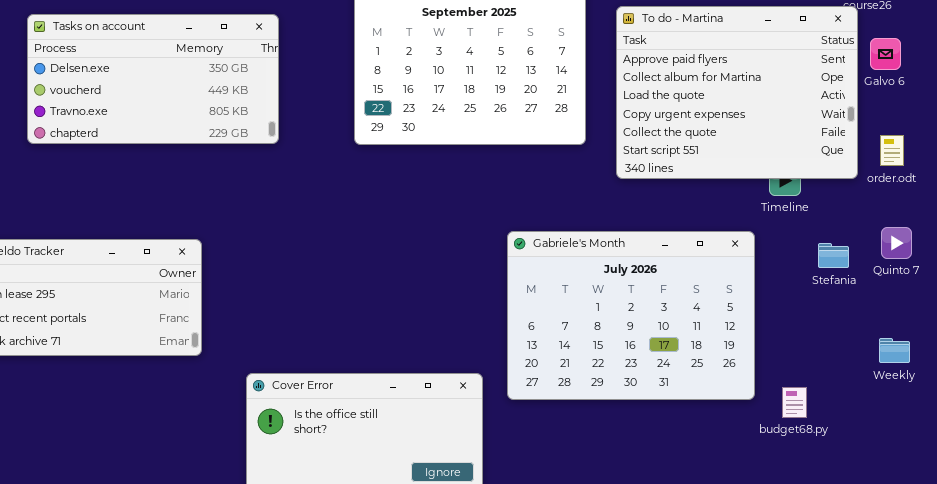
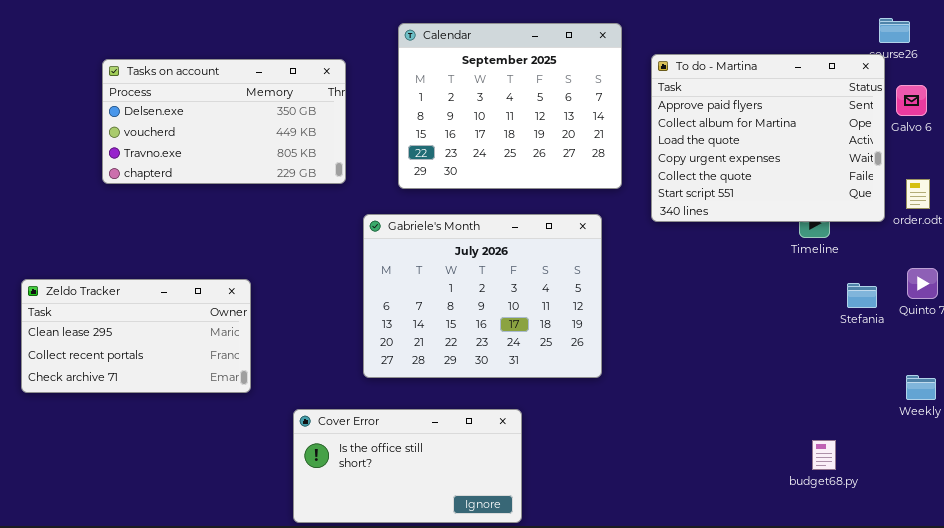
Tasks on account: [27,14,279,144] -> [102,59,346,184], moved
Gabriele's Month: [507,231,755,400] -> [363,214,602,378], moved
budget68.py: [782,387,807,418] -> [812,440,836,470], moved

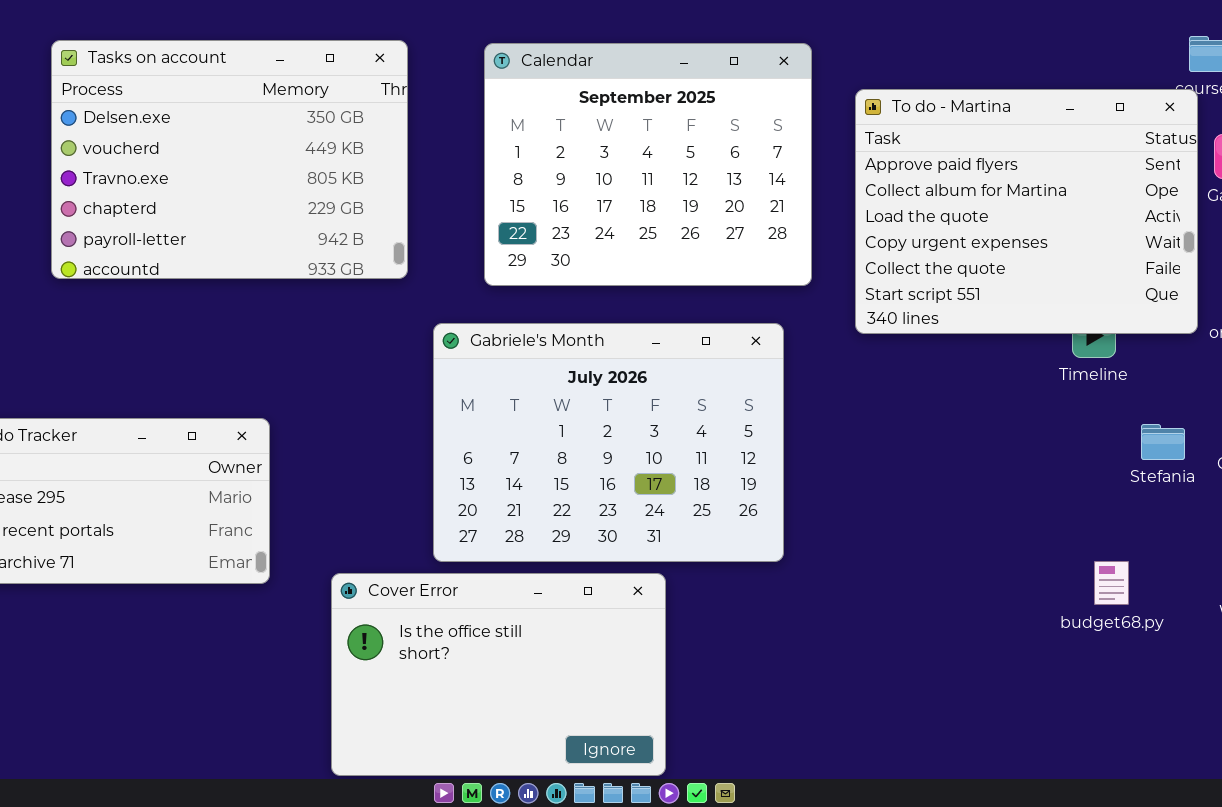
Tasks on account: [102,59,346,184] -> [51,40,408,279], resized
Cover Error: [293,409,522,523] -> [331,573,666,776], resized
budget68.py: [812,440,836,470] -> [1094,561,1129,605], moved

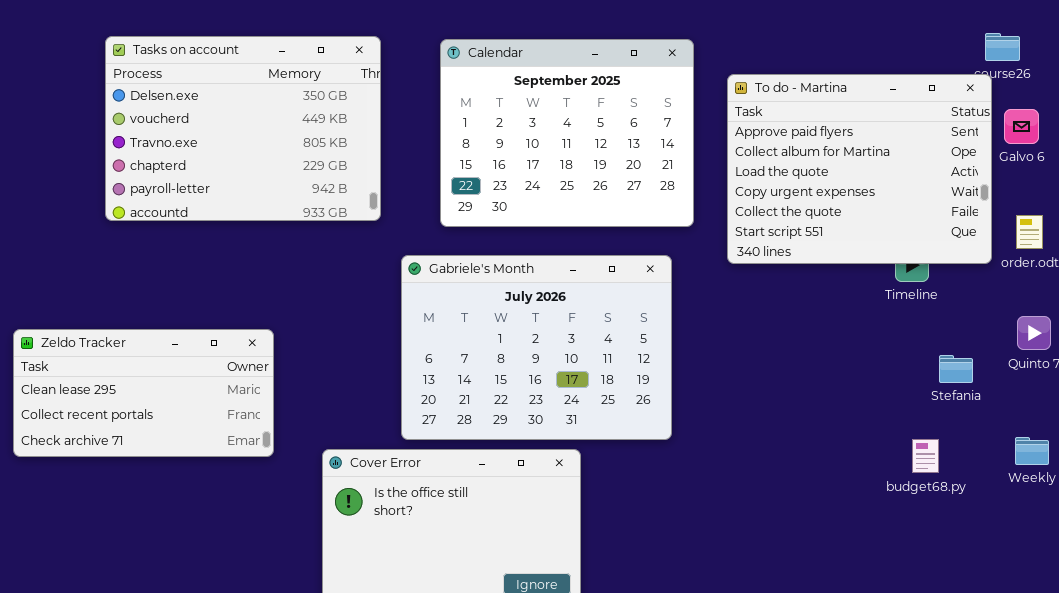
Stefania: [1141,424,1185,460] -> [939,355,973,383], moved

